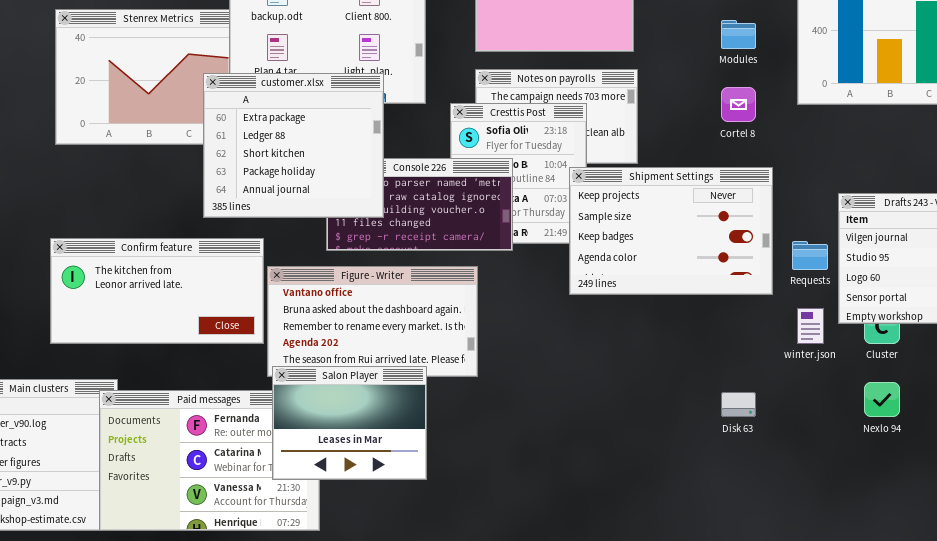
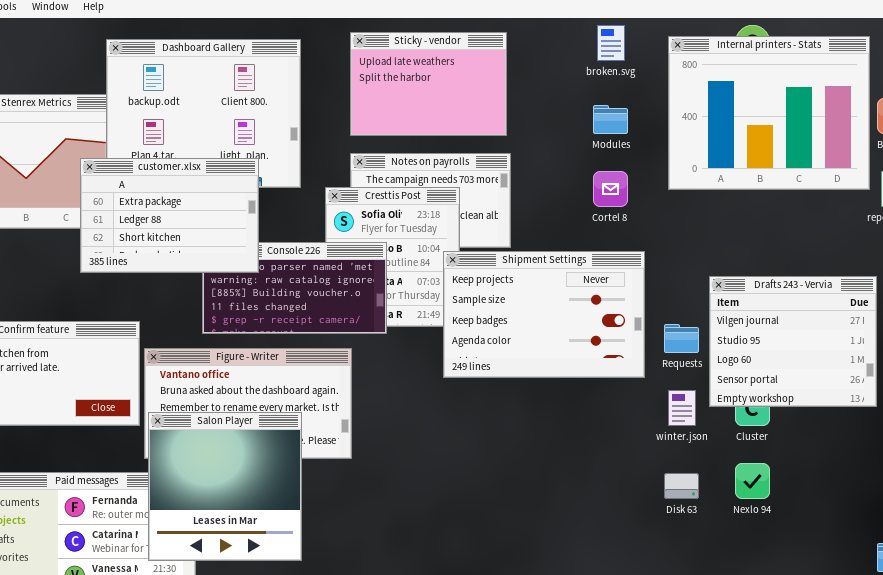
customer.xlsx: [203,73,384,218] -> [80,158,259,273], resized
Salon Player: [272,366,427,480] -> [148,412,302,561], resized
Disk 63: [721,392,756,417] -> [664,473,699,499], moved

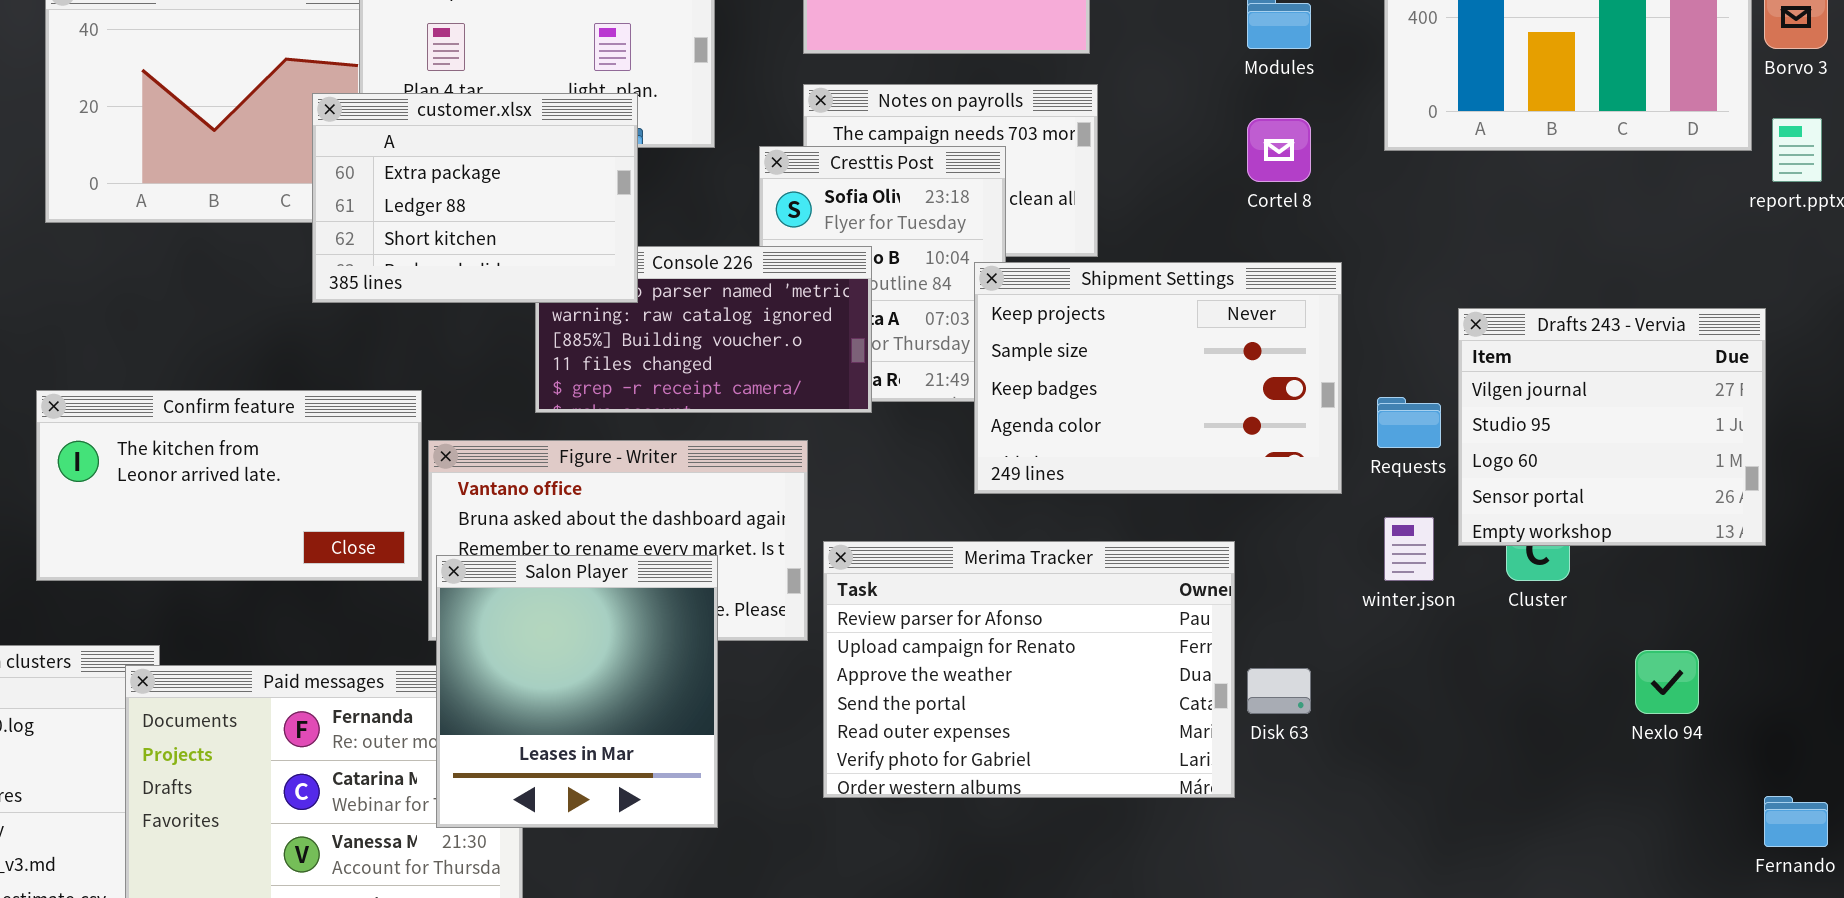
Merima Tracker: none -> [823,541,1235,798], opened
Nexlo 94: [735,463,770,499] -> [1635,650,1699,714], moved
Disk 63: [664,473,699,499] -> [1247,668,1311,714], moved

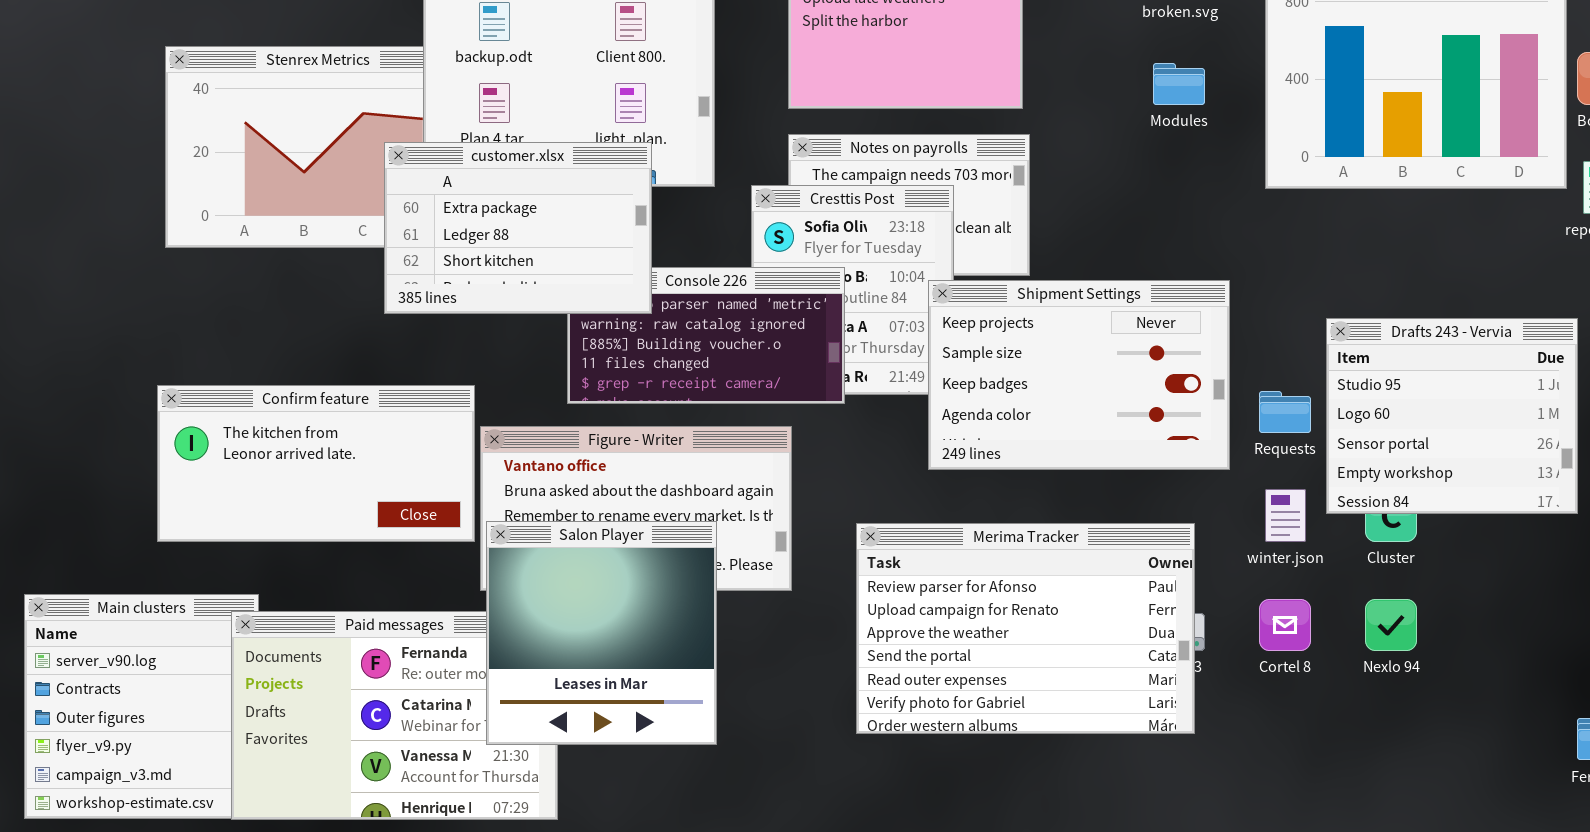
Cortel 8: [1247,118,1311,182] -> [1259,599,1311,651], moved
Drafts 243 - Vervia: [1458,308,1766,546] -> [1326,318,1578,514], scrolled down 1 row
Merima Tracker: [823,541,1235,798] -> [856,523,1195,734], moved
Nexlo 94: [1635,650,1699,714] -> [1365,599,1417,651], moved

